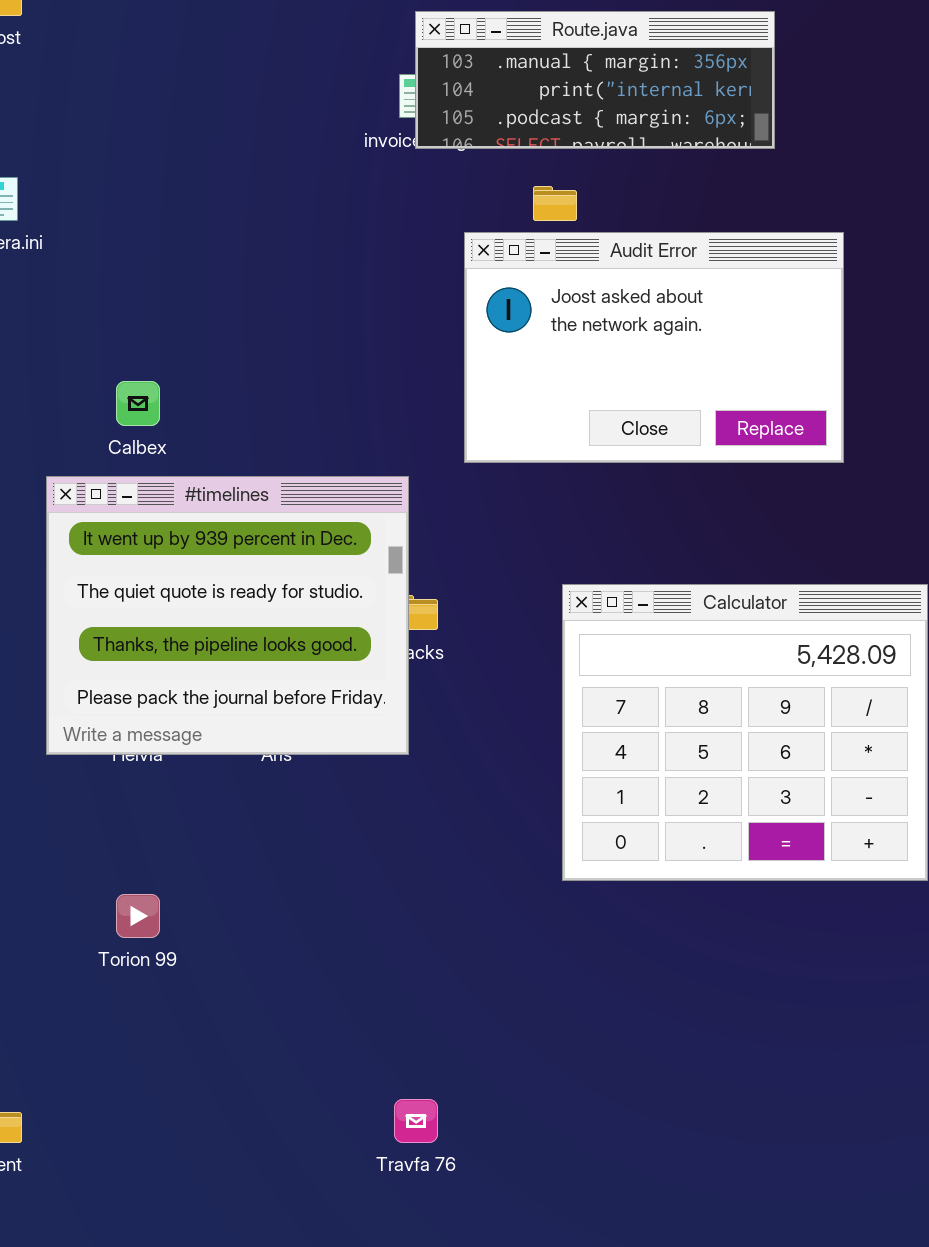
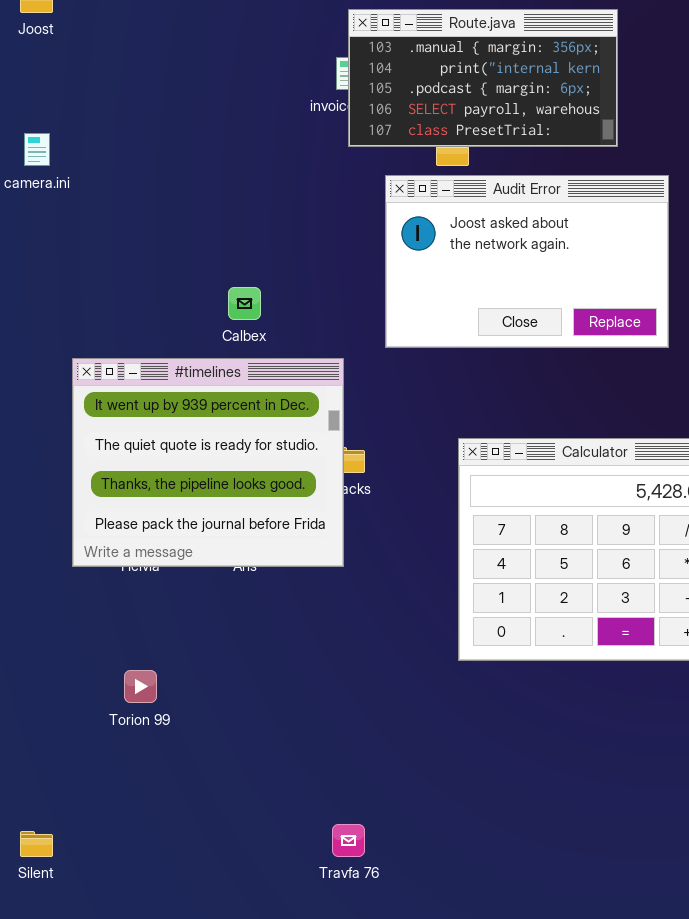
Route.java: [415,11,775,149] -> [348,9,618,147], resized
Calbex: [116,381,160,426] -> [228,287,261,320], moved

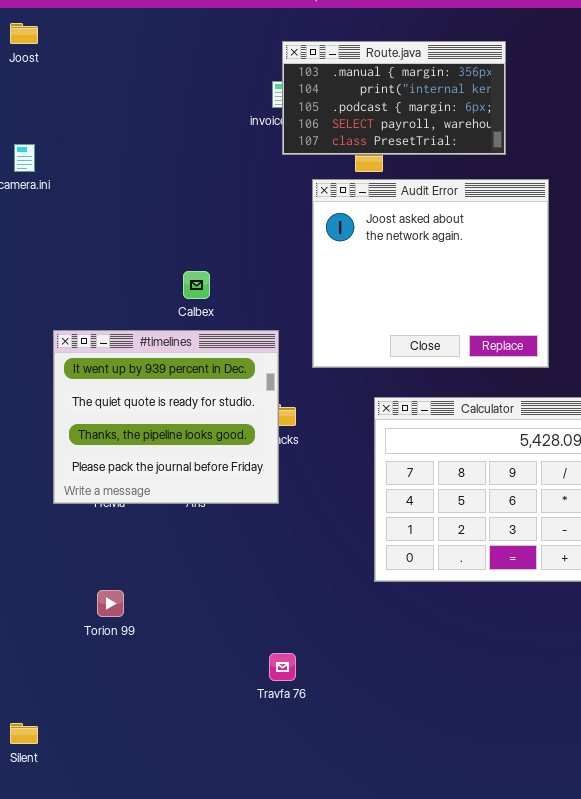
Audit Error: [385,175,669,348] -> [312,179,549,368], resized
Travfa 76: [332,824,365,857] -> [269,653,296,681], moved

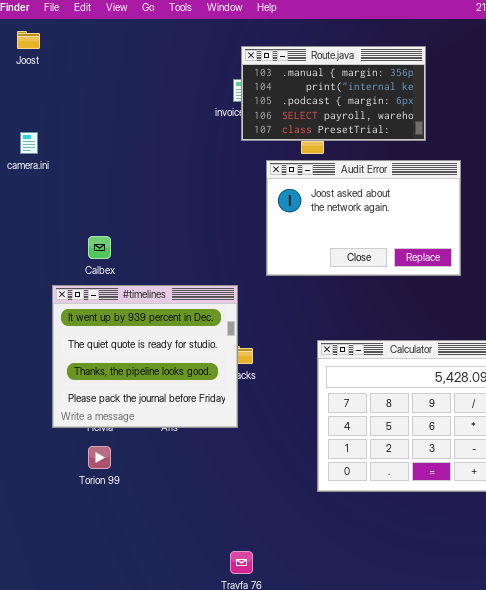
Audit Error: [312,179,549,368] -> [266,160,461,276], resized
Calbex: [183,271,210,299] -> [88,236,111,259], moved
Torion 99: [97,590,124,617] -> [88,446,111,469], moved

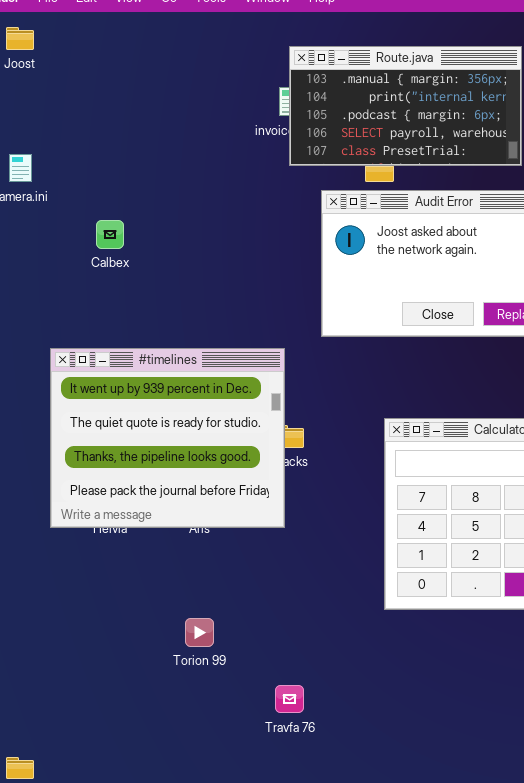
Calbex: [88,236,111,259] -> [96,220,124,249], moved
Torion 99: [88,446,111,469] -> [185,618,214,647], moved

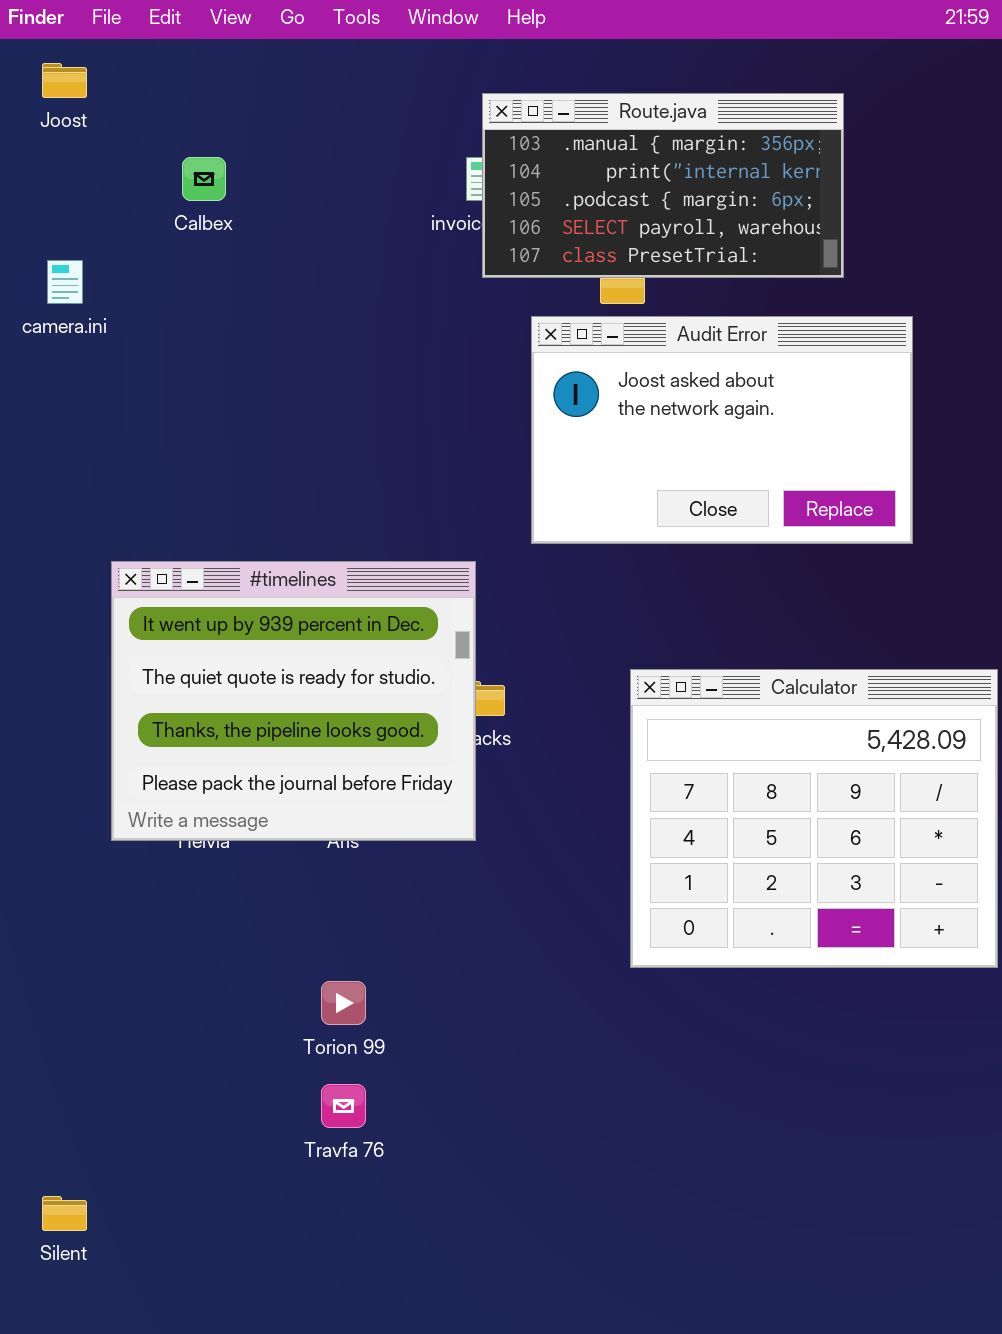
Calbex: [96,220,124,249] -> [182,157,226,201], moved
Travfa 76: [275,685,304,713] -> [321,1084,366,1128], moved

